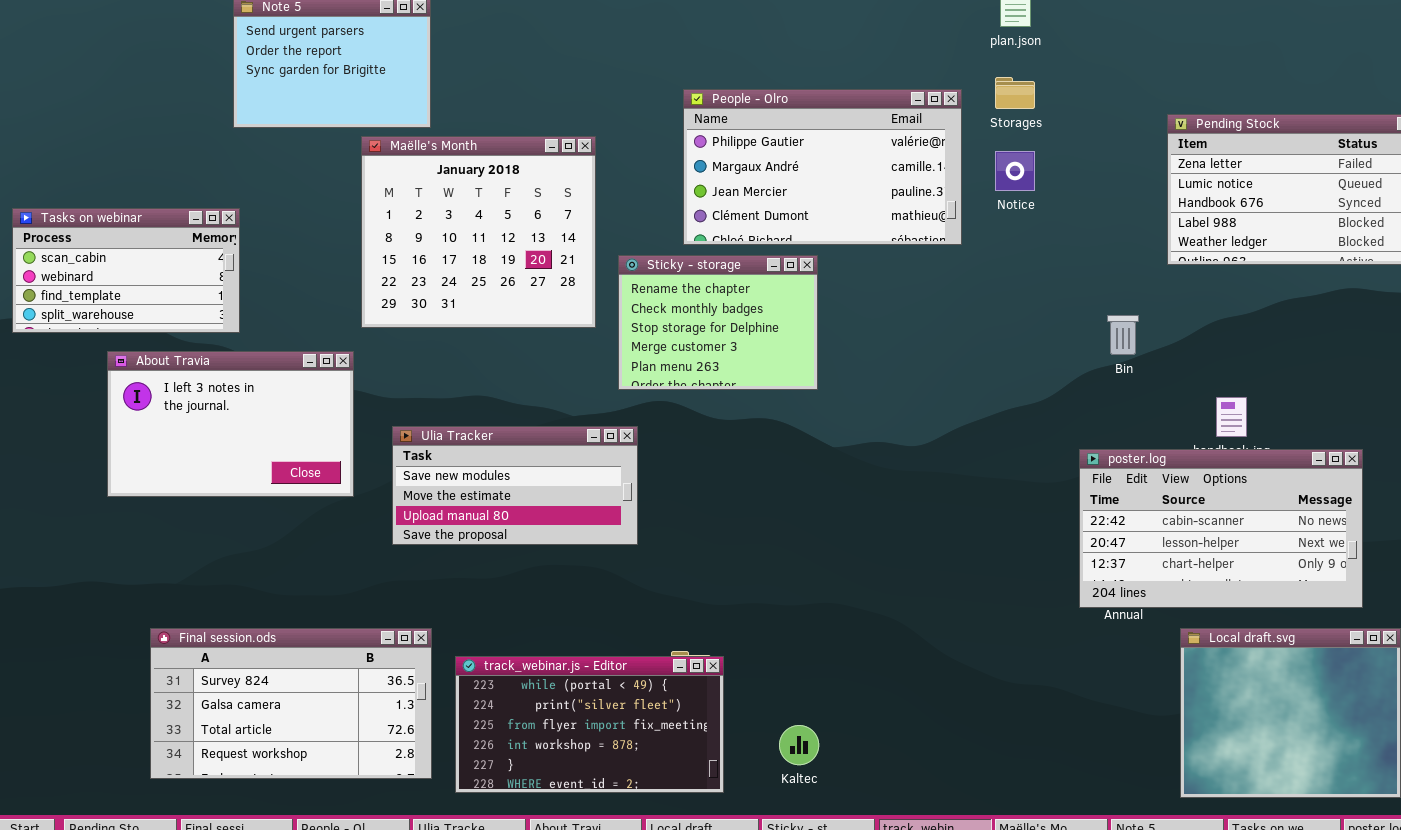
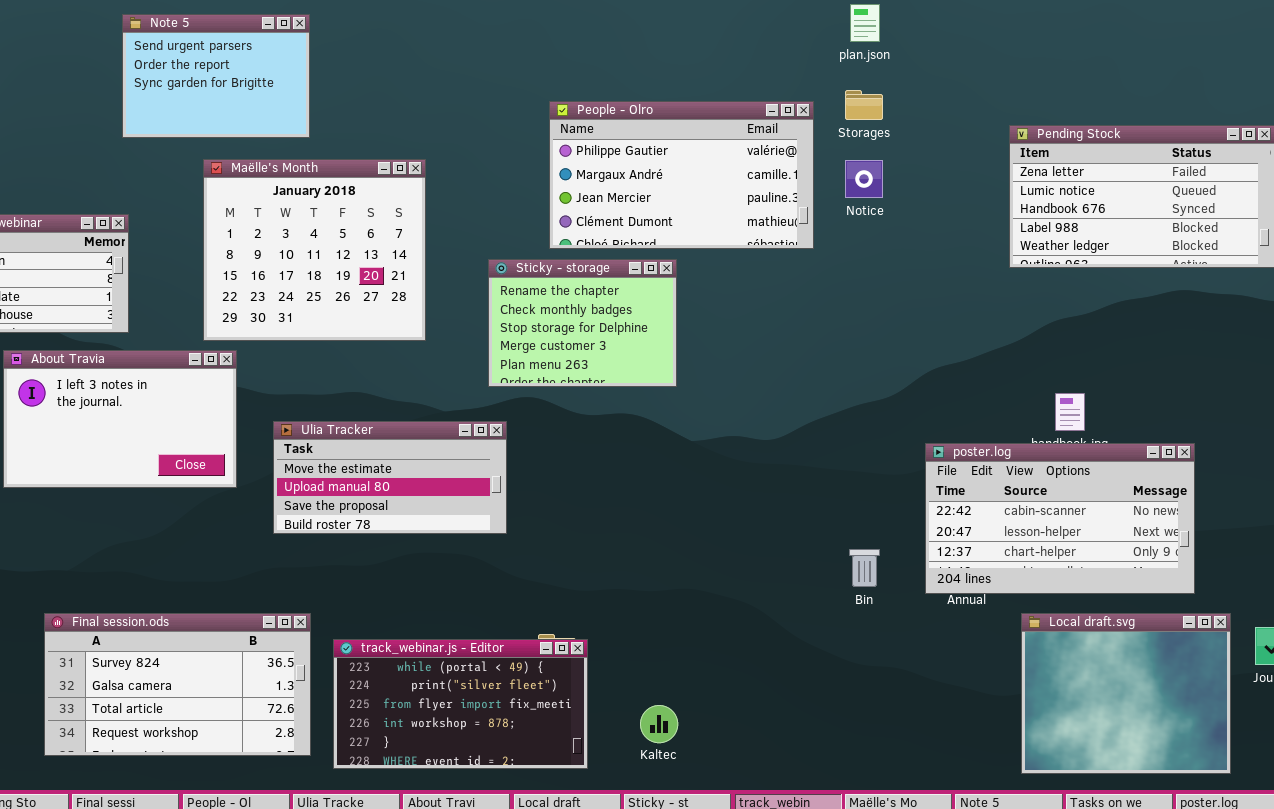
Maëlle's Month: [361,136,596,328] -> [203,159,426,341], moved
Bin: [1107,315,1139,355] -> [849,549,880,587], moved
Ulia Tracker: [392,426,638,545] -> [273,421,507,534], scrolled down 1 row

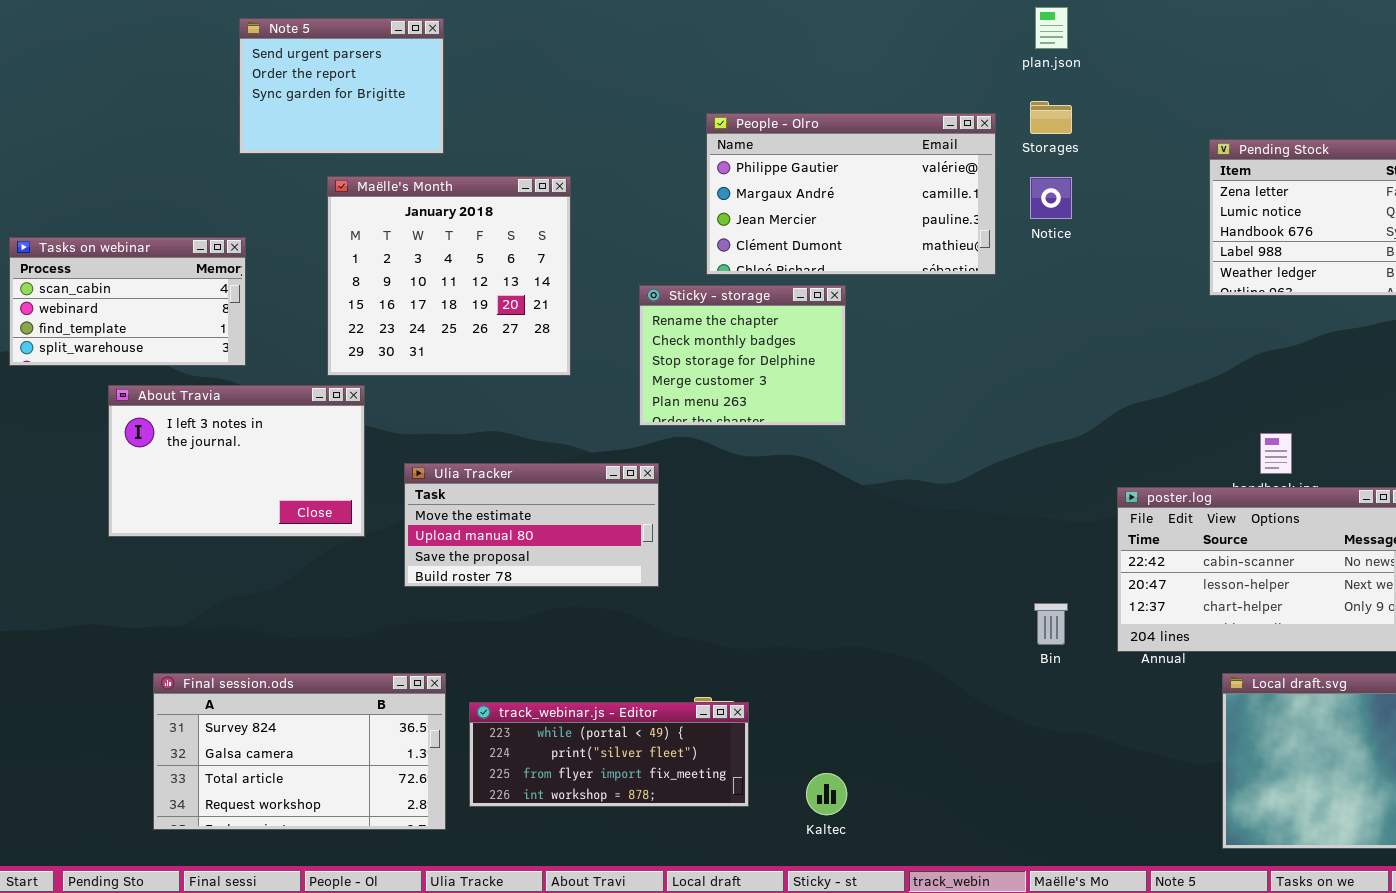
track_webinar.js - Editor: [333,639,588,769] -> [469,702,749,807], resized

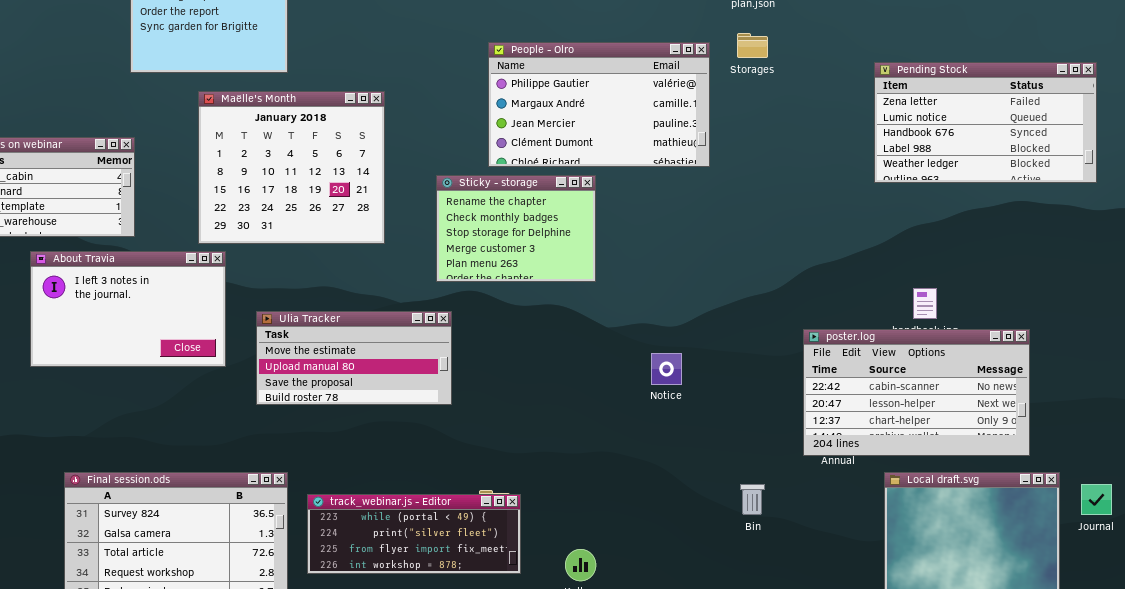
Notice: [1030,177,1072,219] -> [651,353,682,385], moved
Bin: [1034,603,1068,645] -> [740,484,765,515], moved

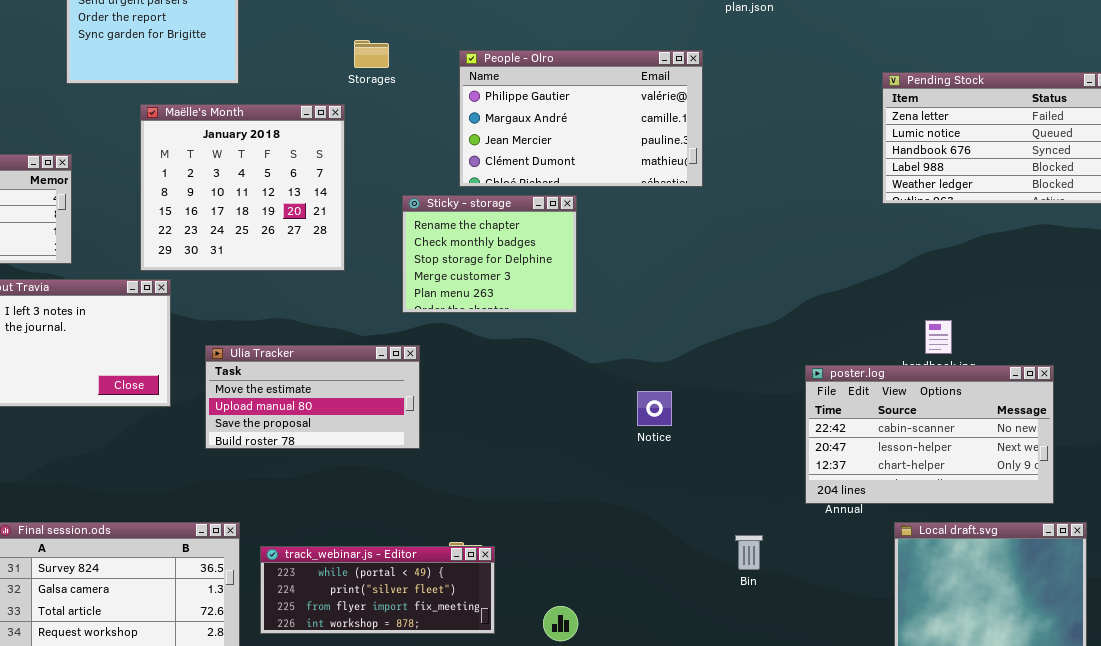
Storages: [737,33,768,58] -> [354,40,389,68], moved

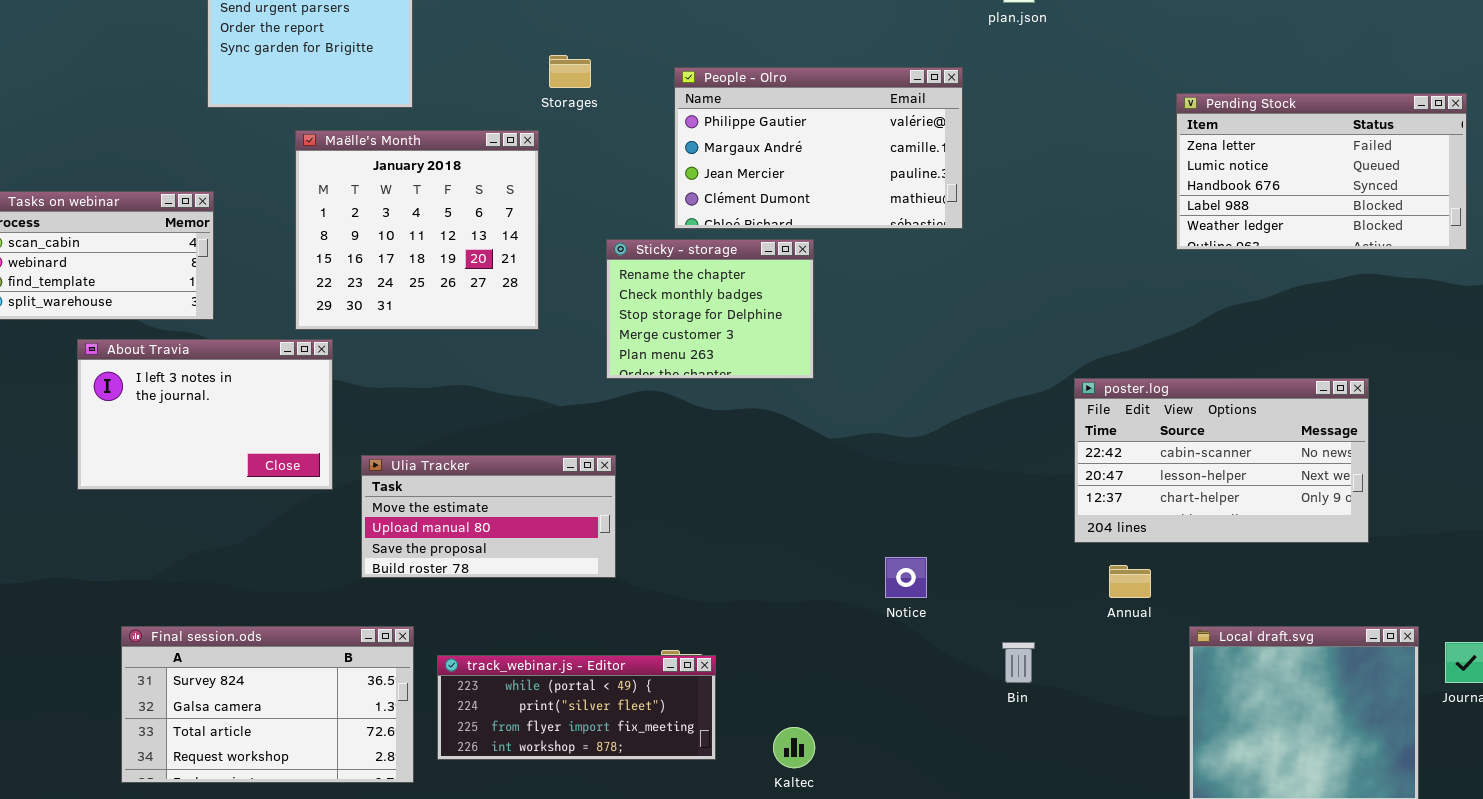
Ulia Tracker: [205,345,420,449] -> [361,455,616,578], moved
poster.log: [805,365,1054,504] -> [1074,378,1369,543], moved
Notice: [637,391,672,426] -> [885,557,927,598], moved

